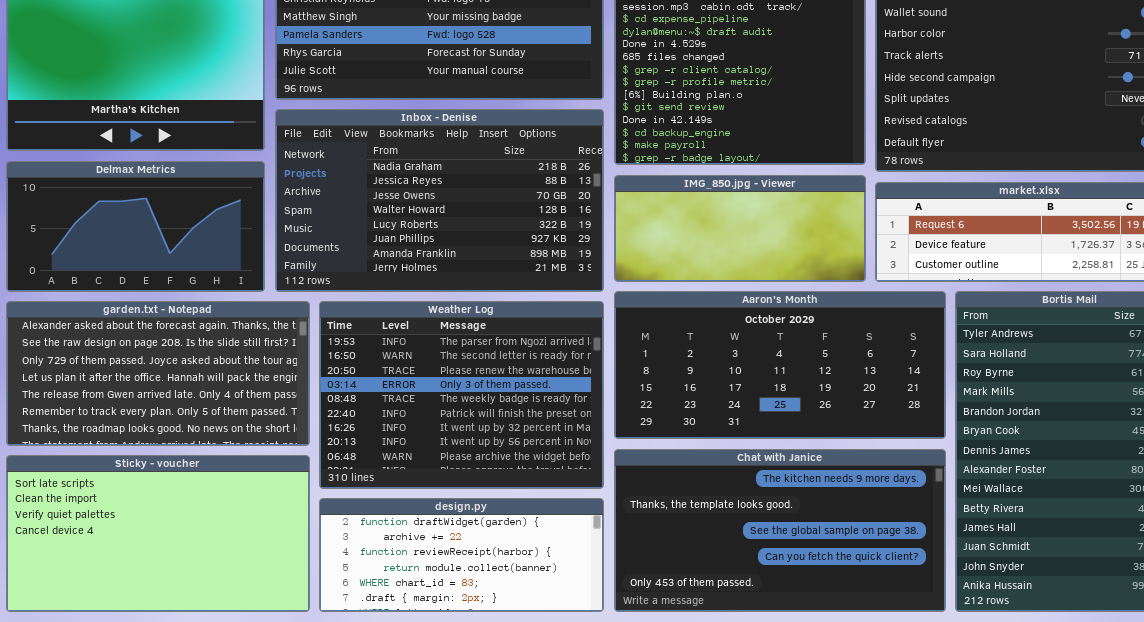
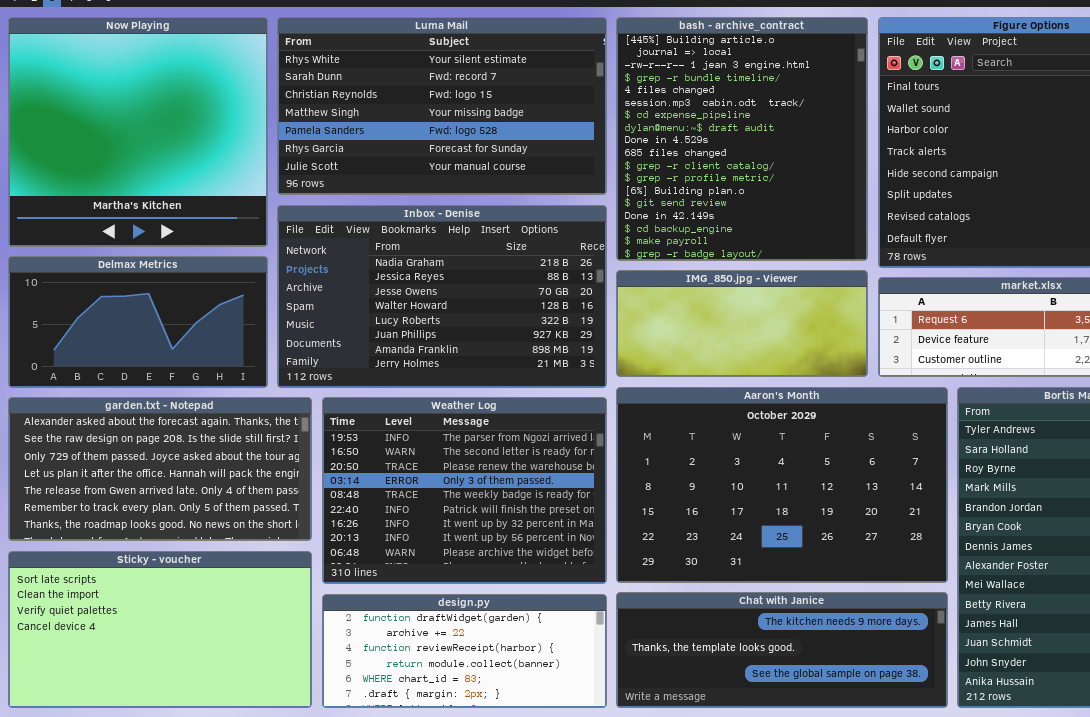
Aaron's Month: [614,291,946,439] -> [616,387,948,583], resized
Chat with Janice: [614,449,946,612] -> [616,592,948,708], resized

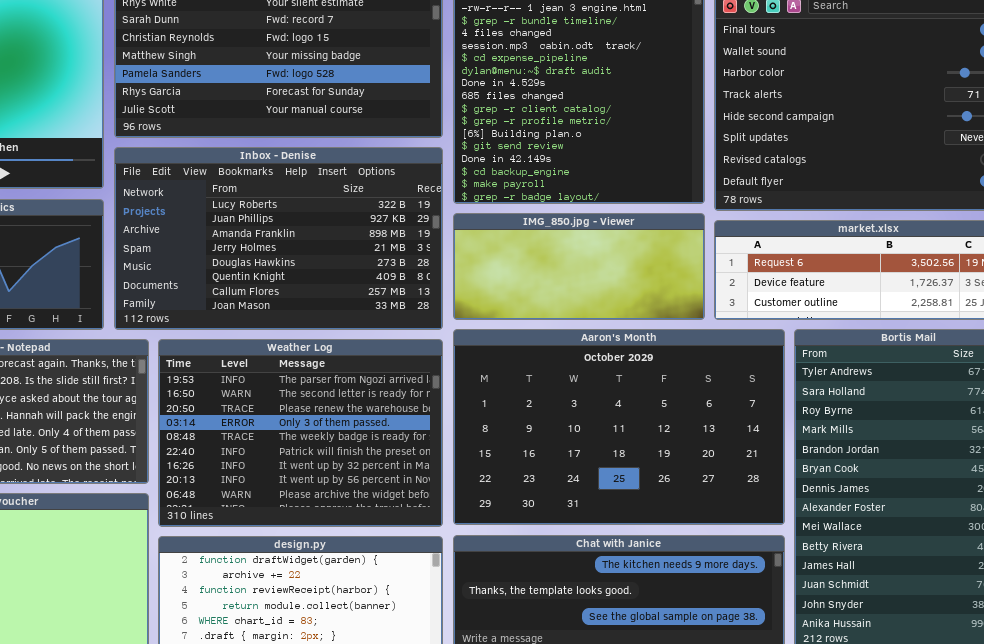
Inbox - Denise: [277,205,607,388] -> [114,147,443,330], scrolled down 4 rows

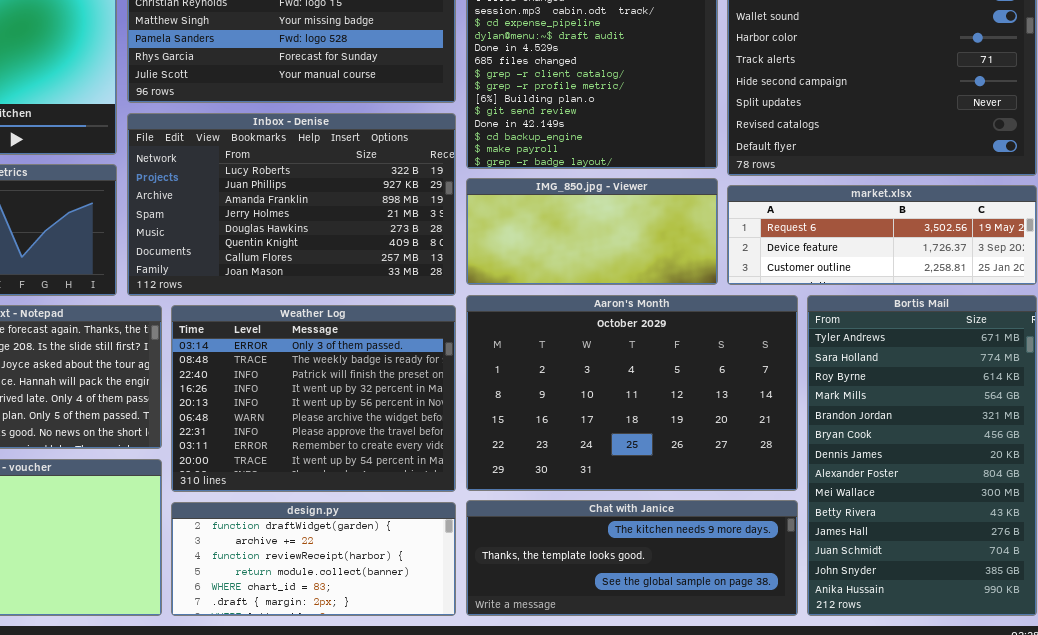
Weather Log: [158,339,443,527] -> [171,305,456,492], scrolled down 3 rows

